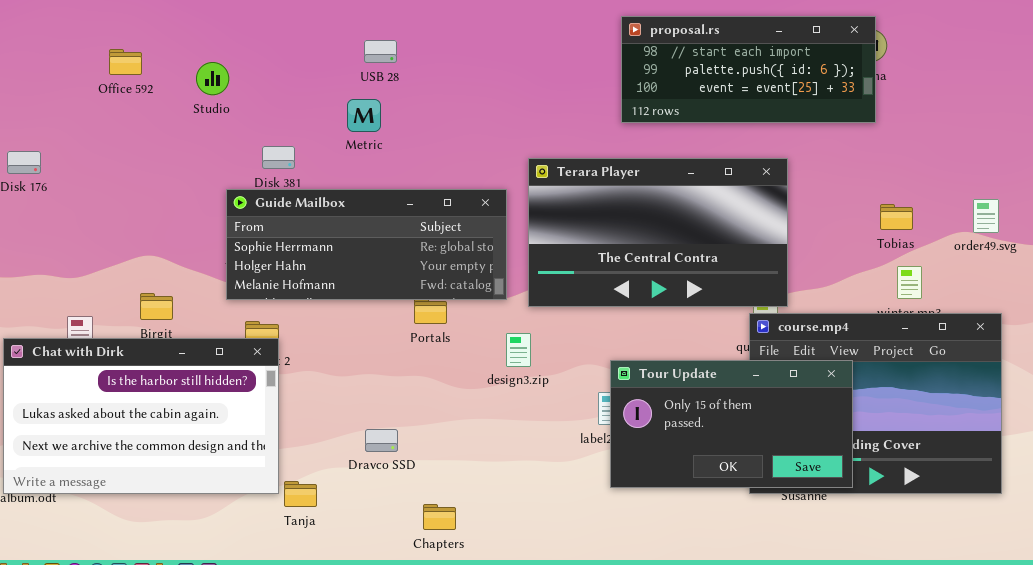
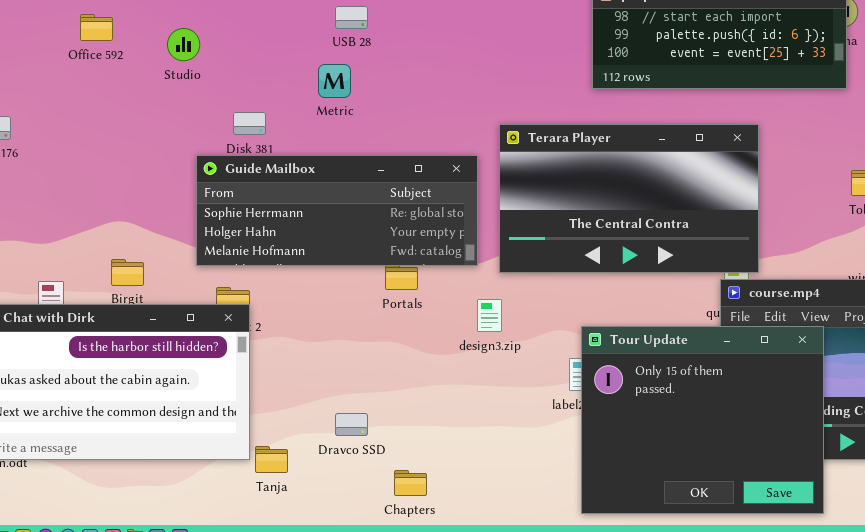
Tour Update: [610,360,853,488] -> [581,326,824,514], resized
Dravco SSD: [365,429,398,452] -> [335,413,368,436], moved

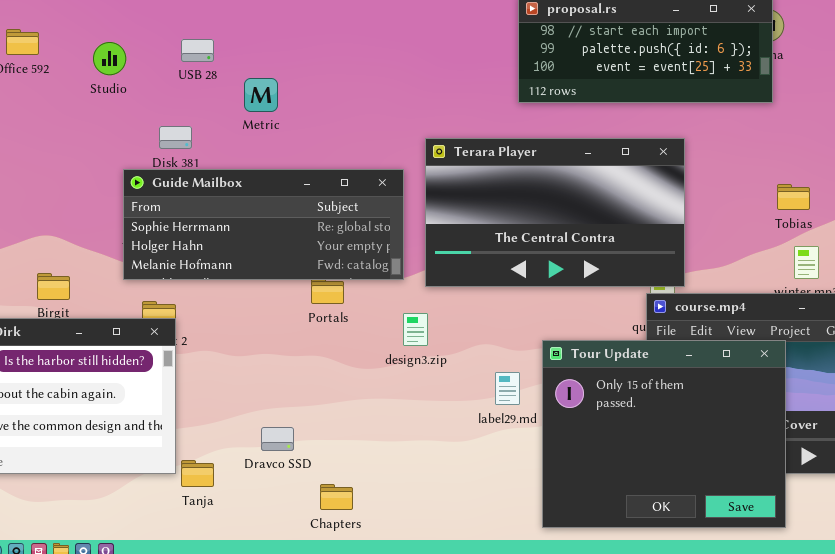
USB 28: [335,6,368,29] -> [181,39,214,62], moved
Tour Update: [581,326,824,514] -> [542,340,786,528], moved

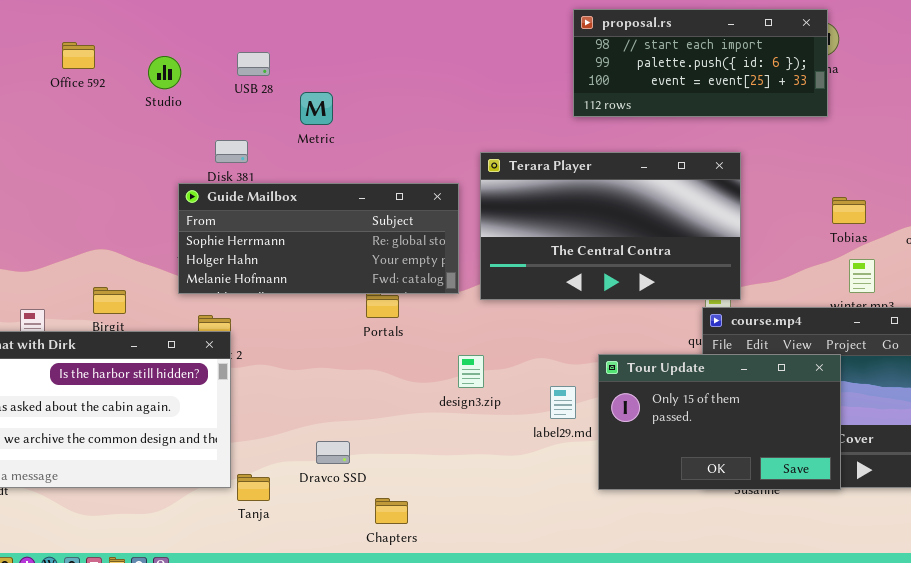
design3.zip: [403,313,428,346] -> [458,355,484,388], moved
Tour Update: [542,340,786,528] -> [598,354,841,490], resized

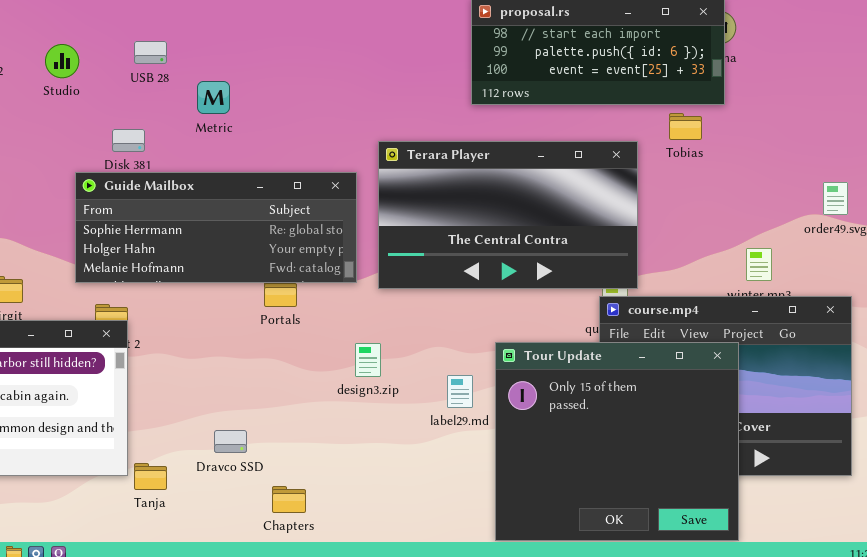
Tobias: [832,197,866,224] -> [669,113,702,140], moved
Tour Update: [598,354,841,490] -> [495,342,739,541], resized

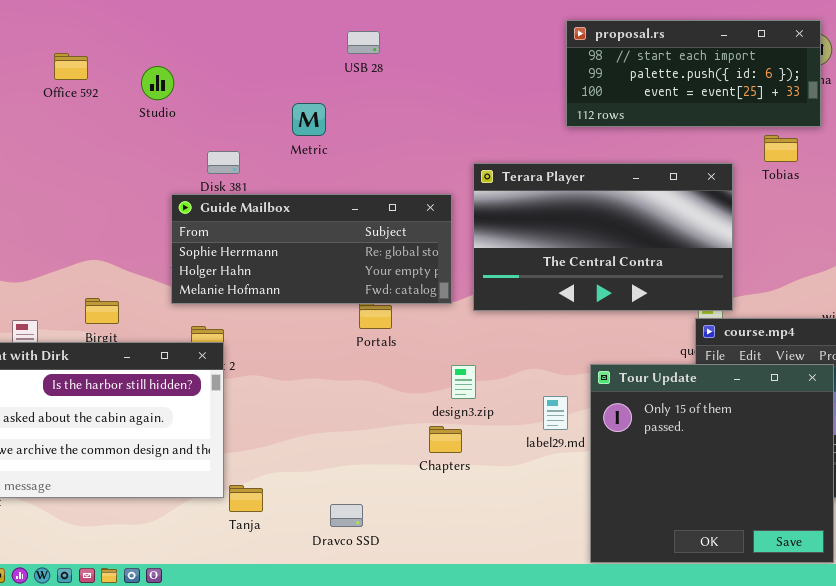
USB 28: [134,41,167,64] -> [347,31,380,54], moved
Dravco SSD: [214,430,247,453] -> [330,504,363,527], moved
Chapters: [272,486,306,513] -> [429,426,462,453], moved

